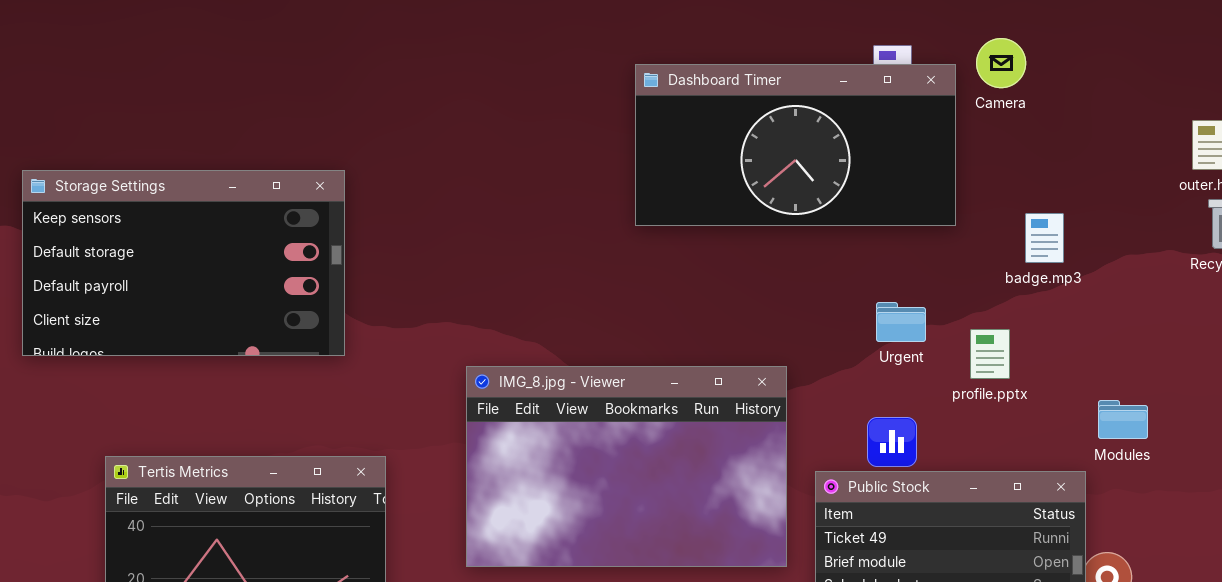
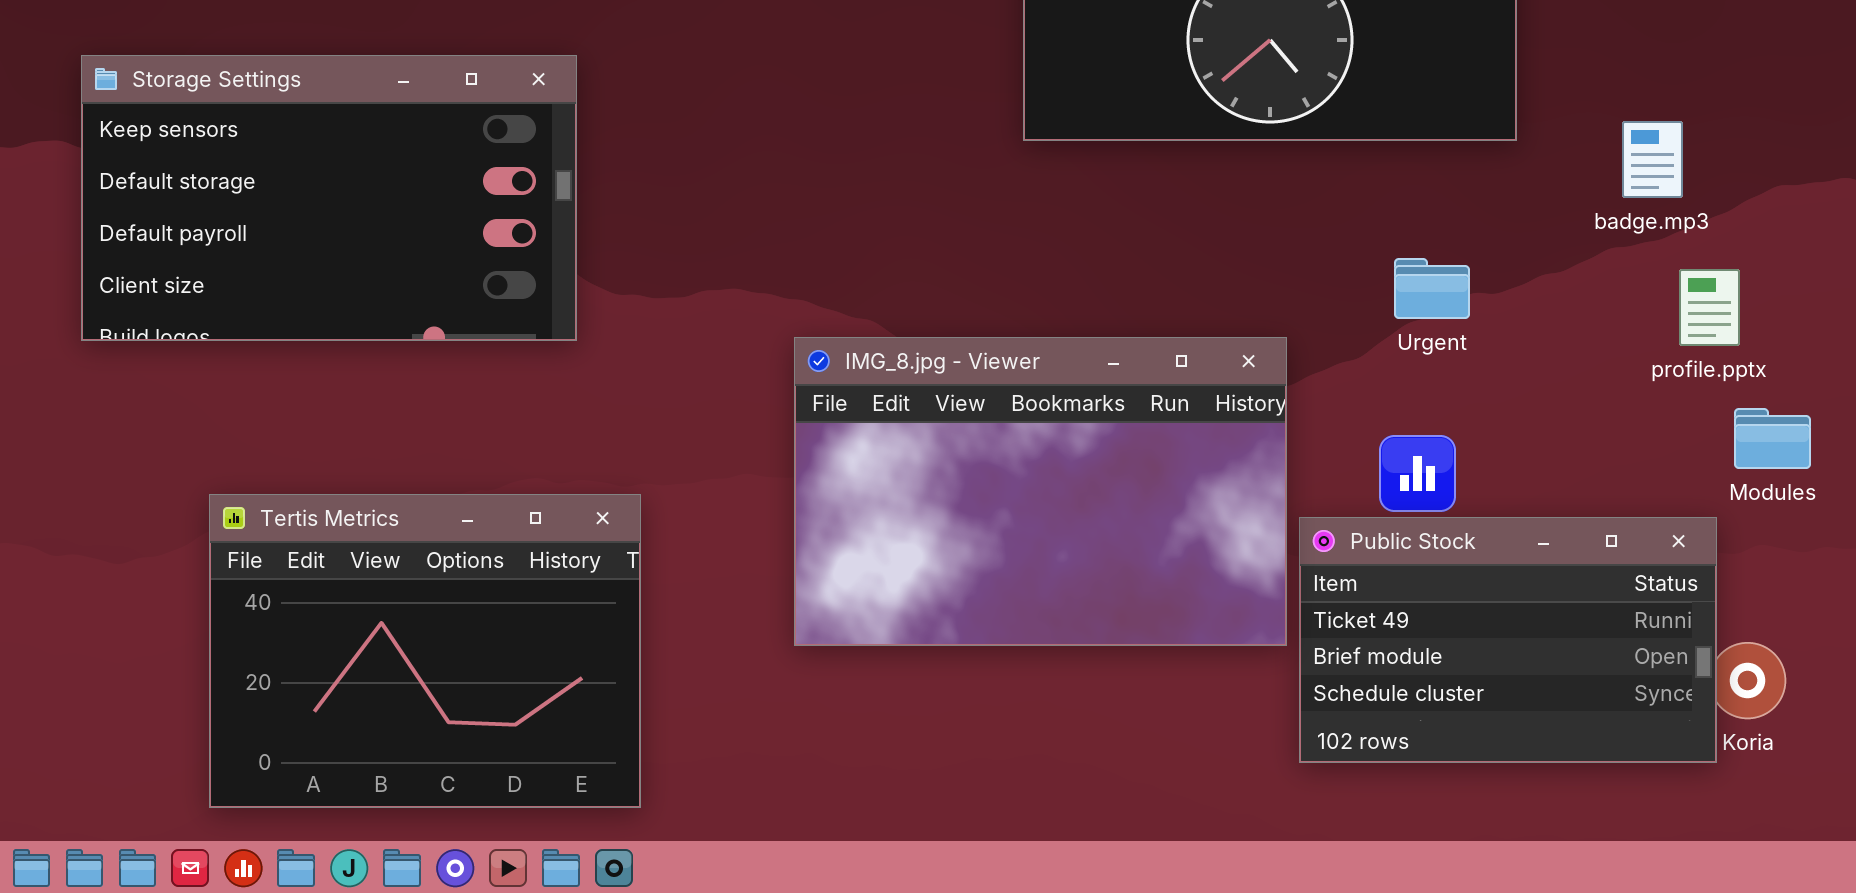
profile.pptx: [970,329,1010,379] -> [1679,269,1740,346], moved
IMG_8.jpg - Viewer: [466,366,787,567] -> [794,337,1287,646], moved

